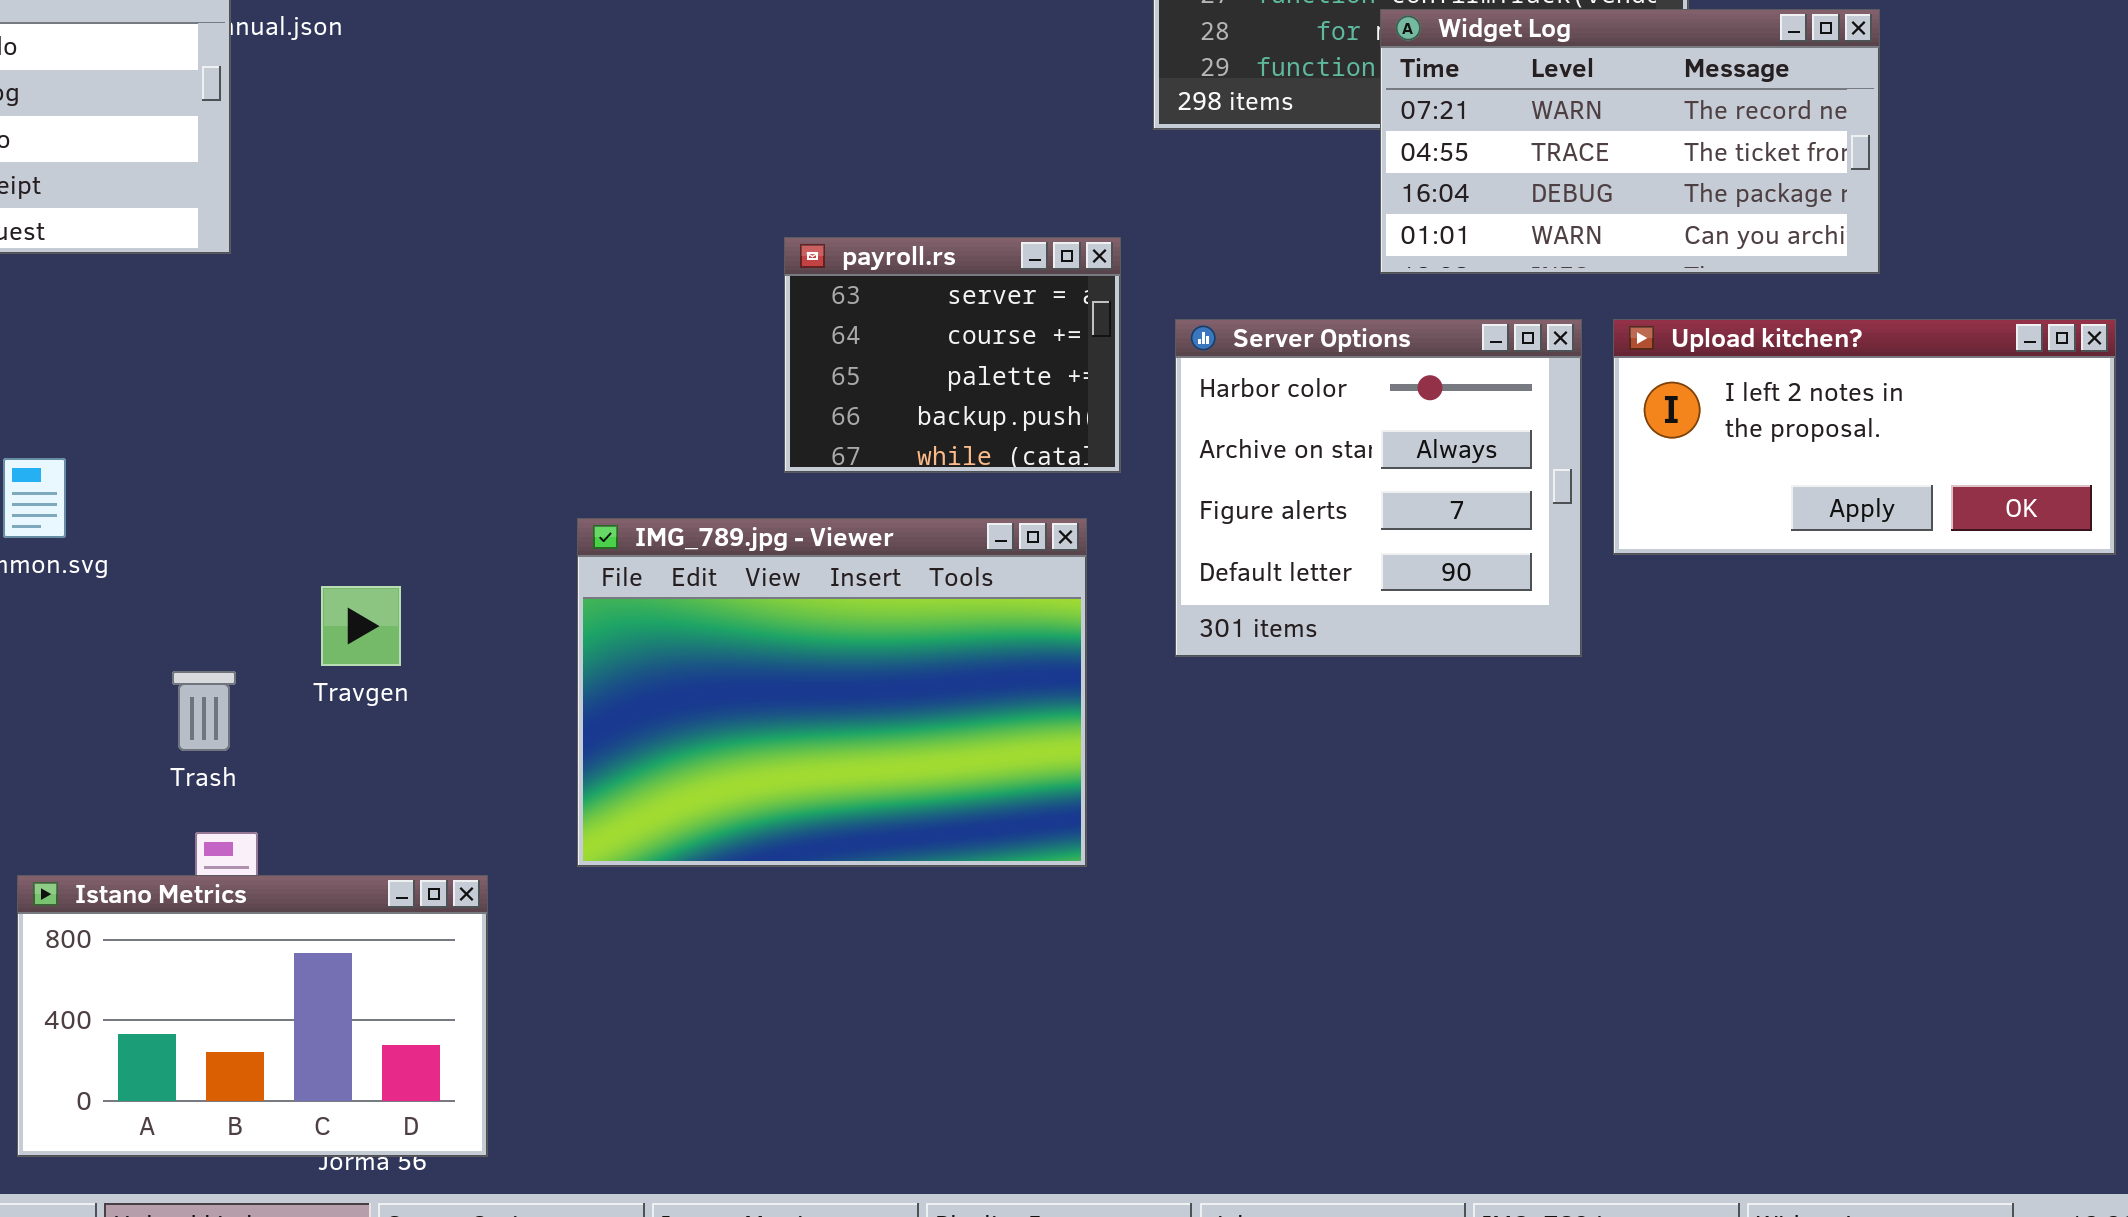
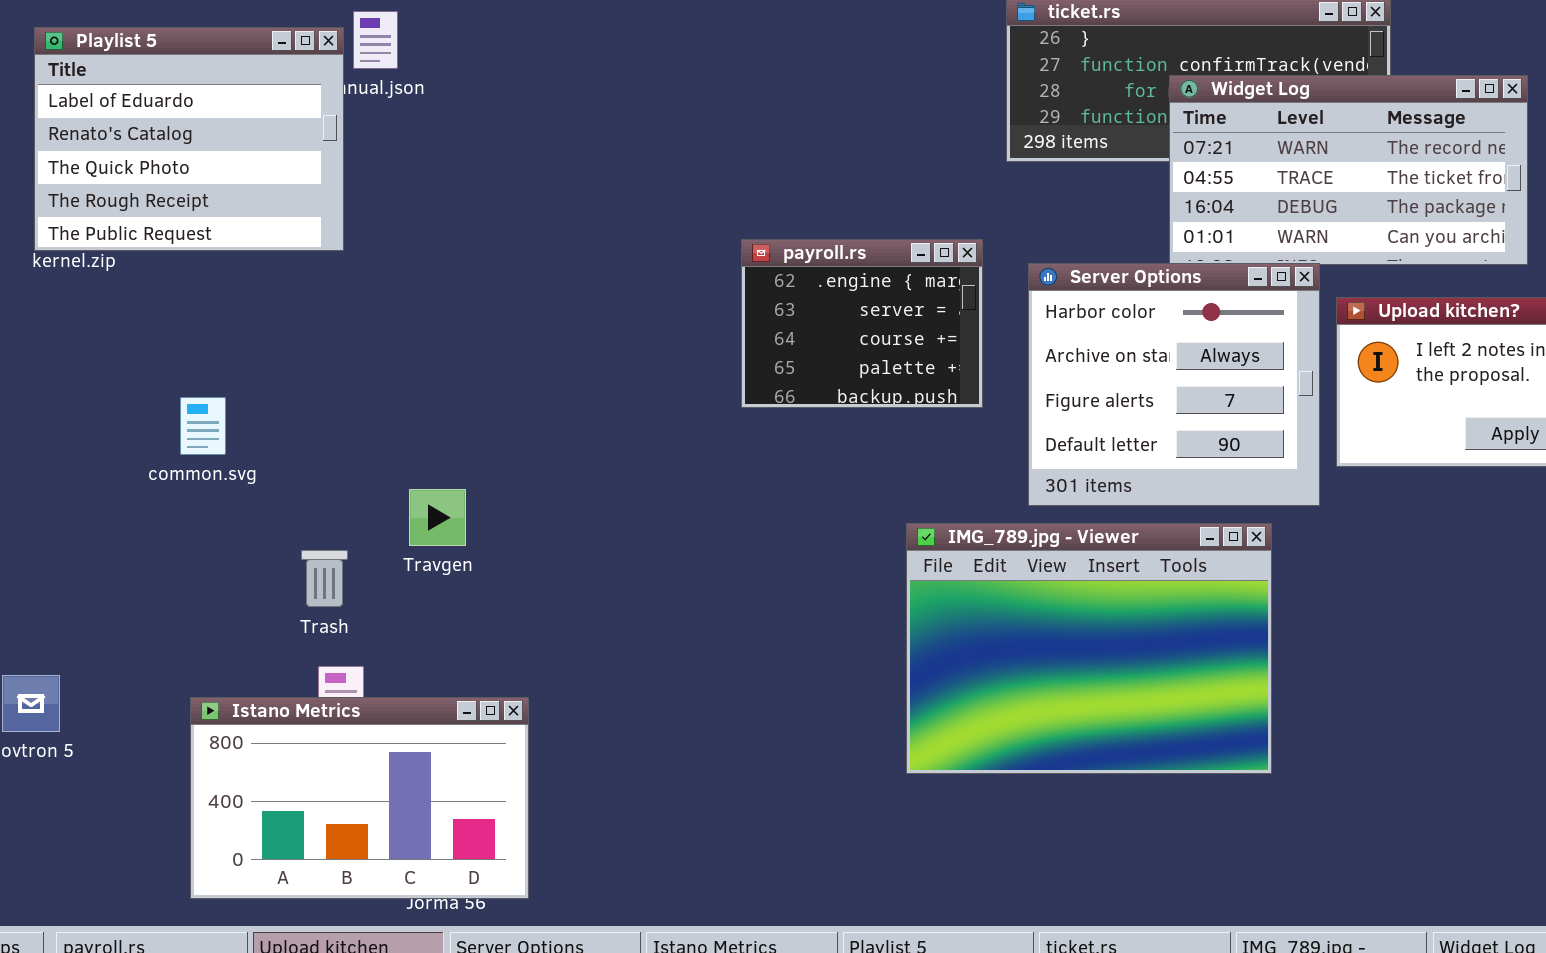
payroll.rs: [784,237,1121,473] -> [741,239,983,408], scrolled up 1 row
Server Options: [1175,319,1582,657] -> [1028,263,1320,506], moved
IMG_789.jpg - Viewer: [577,518,1087,867] -> [906,523,1272,774], moved

